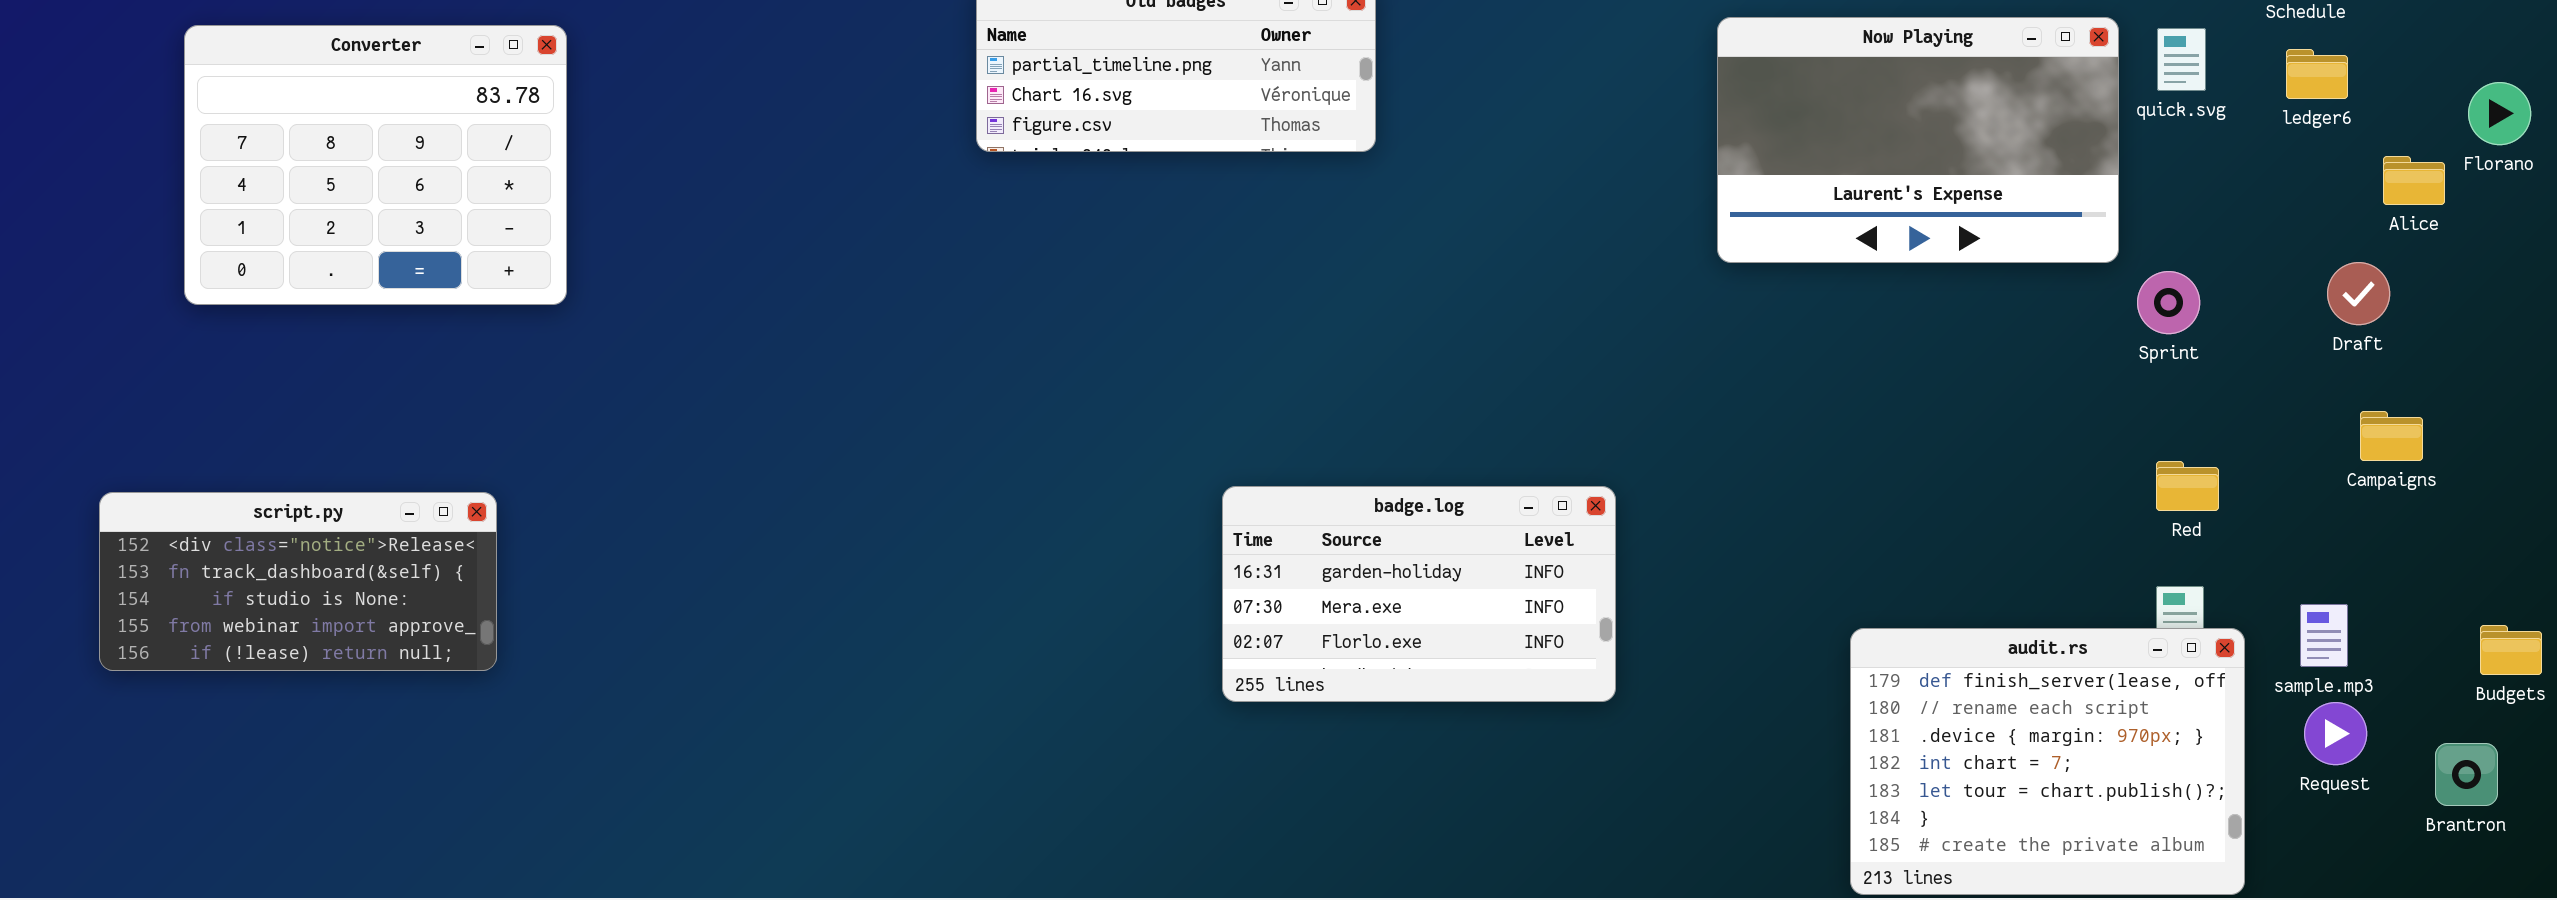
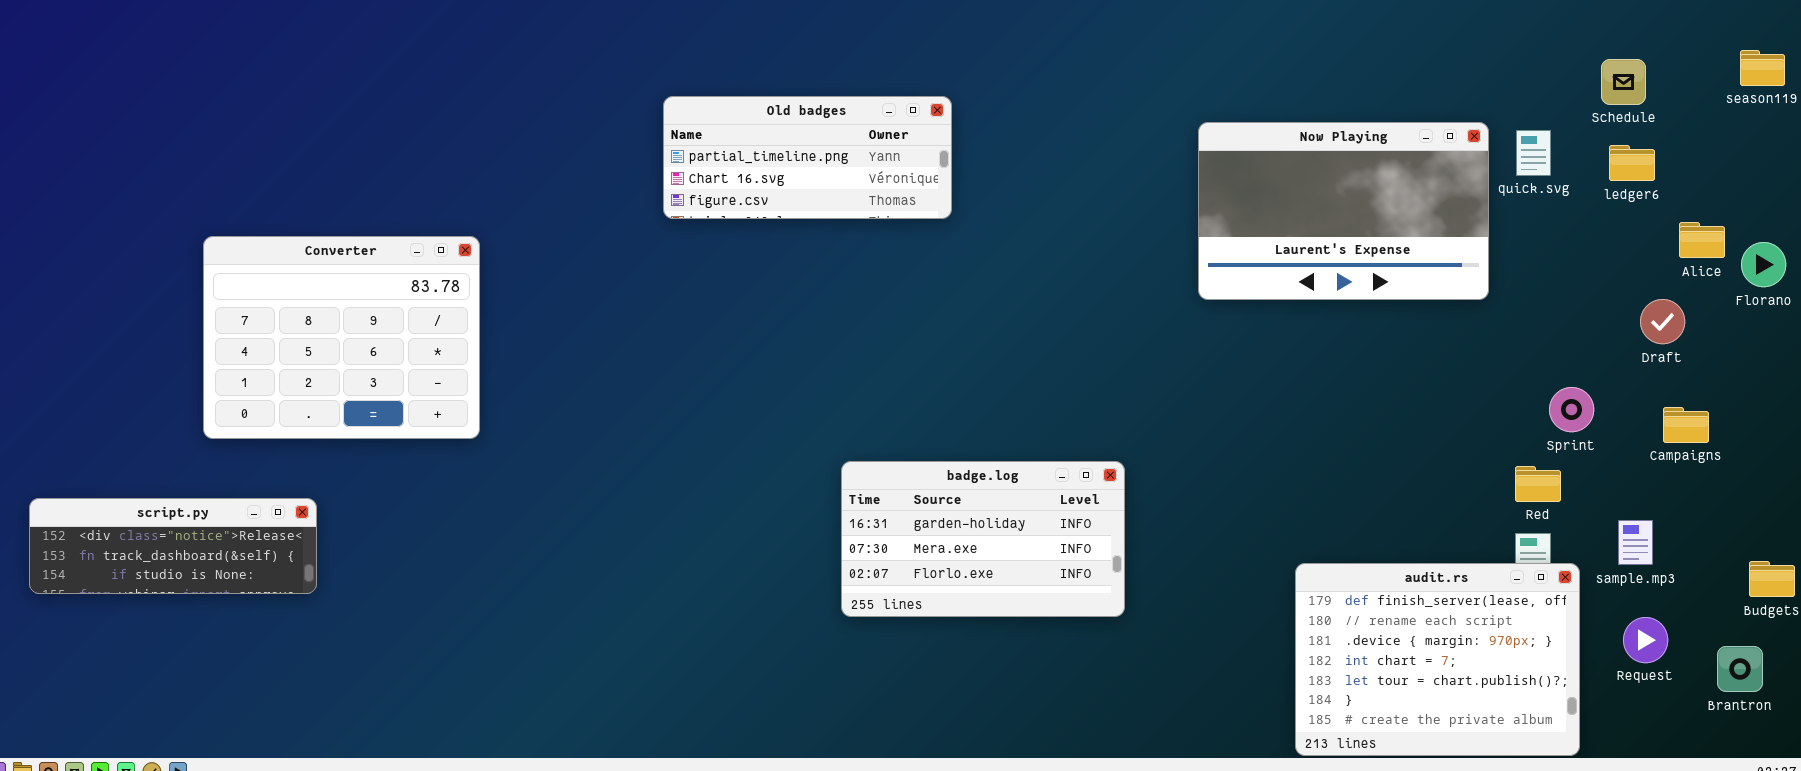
Converter: [184,25,567,305] -> [203,236,480,439], moved
Florano: [2468,82,2531,145] -> [1741,242,1786,287], moved
Sprint: [2137,271,2200,334] -> [1549,387,1594,432], moved
Red: [2156,461,2219,511] -> [1515,466,1561,502], moved
script.py: [99,492,497,671] -> [29,498,317,594], resized
sample.mp3: [2300,604,2348,667] -> [1618,520,1653,565], moved

